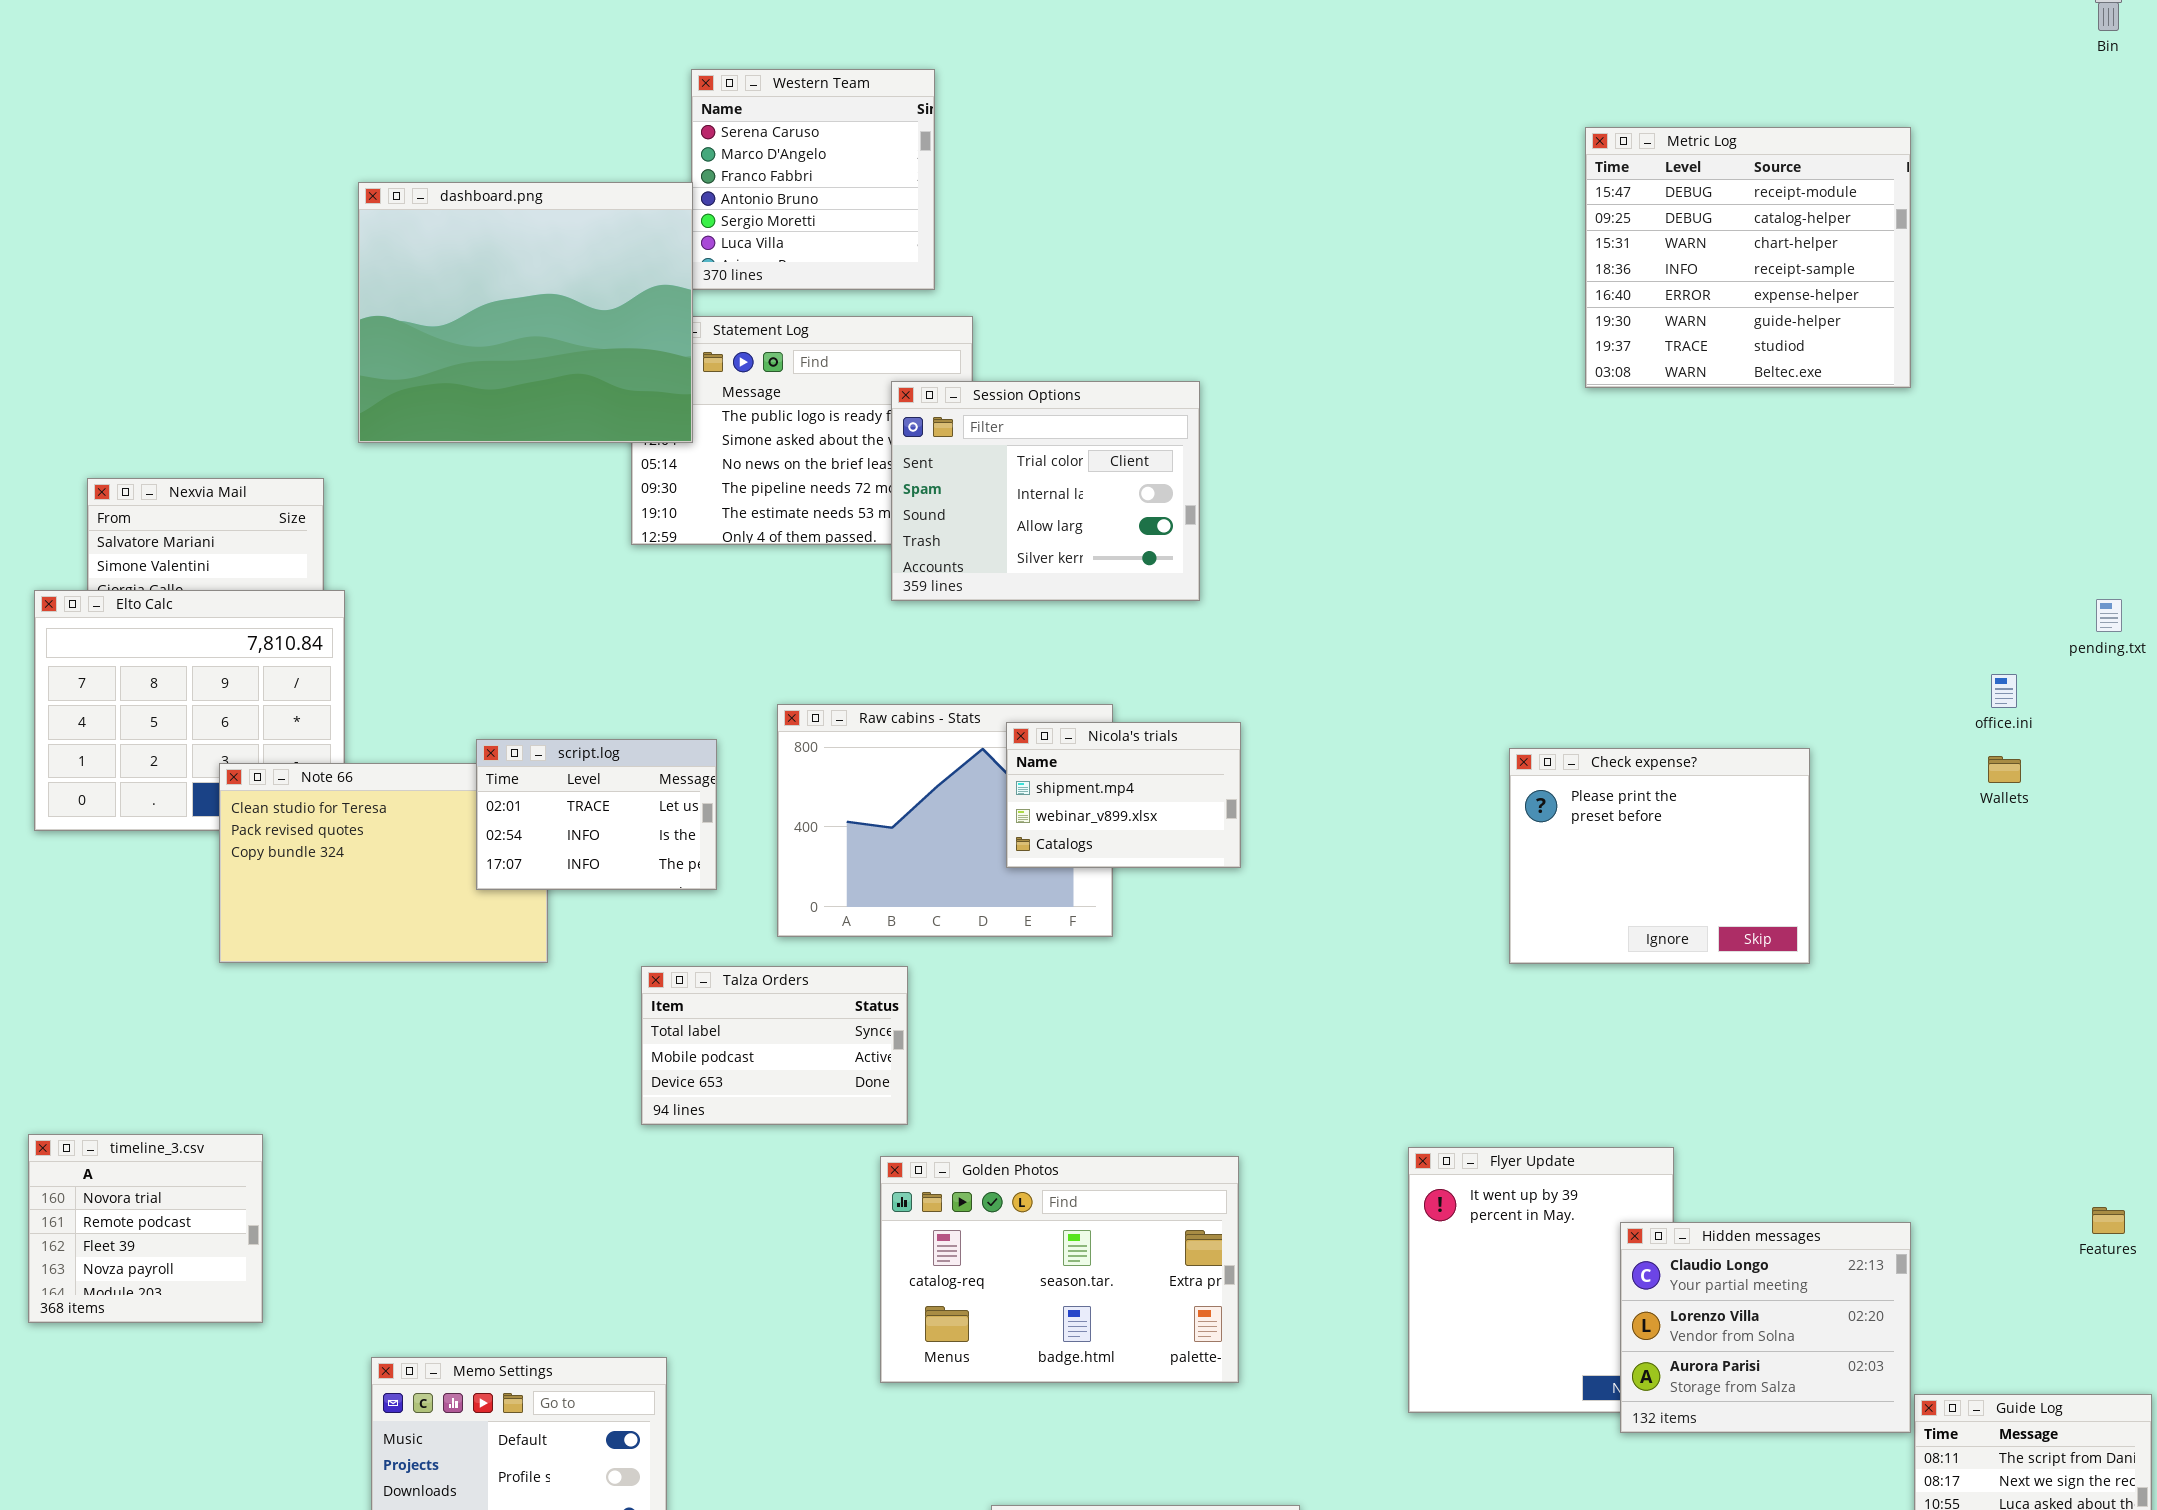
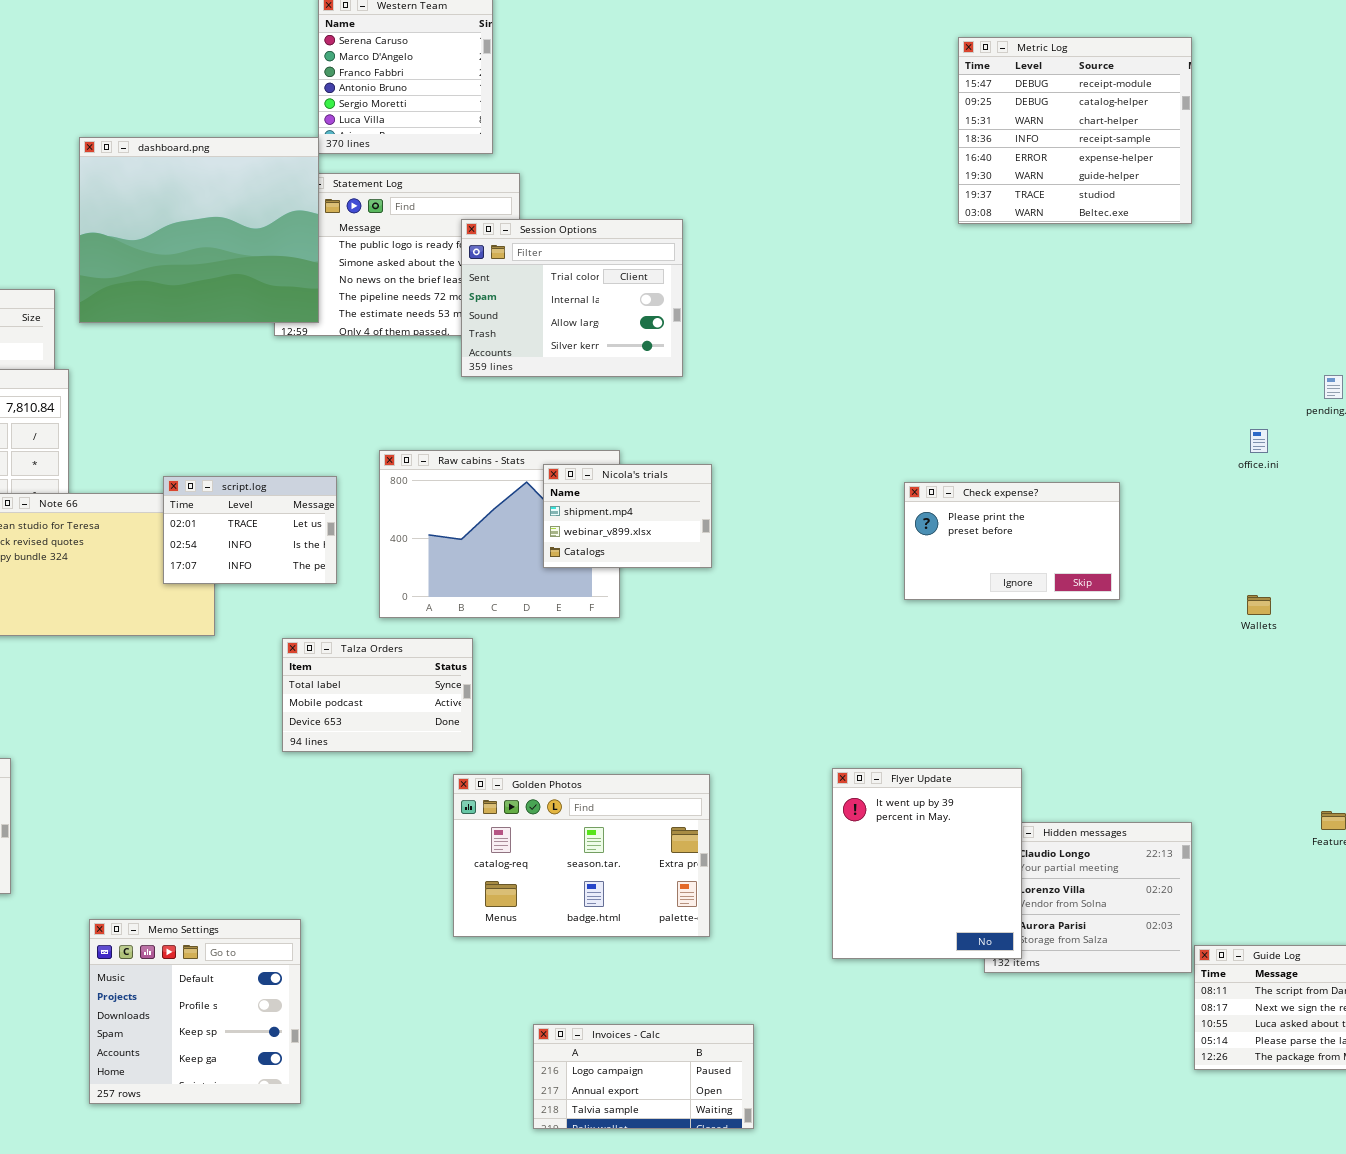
dashboard.png: [358,182,693,443] -> [79,137,319,323], moved
Check expense?: [1509,748,1810,964] -> [904,482,1120,600], resized
Wallets: [1988,756,2021,783] -> [1247,595,1271,615], moved
Flyer Update: [1408,1147,1674,1413] -> [832,768,1022,959], raised

